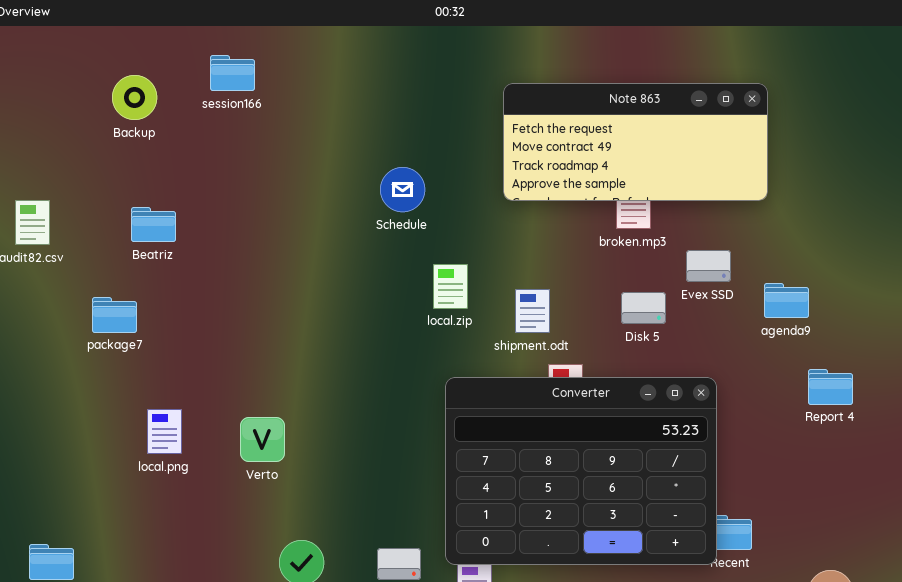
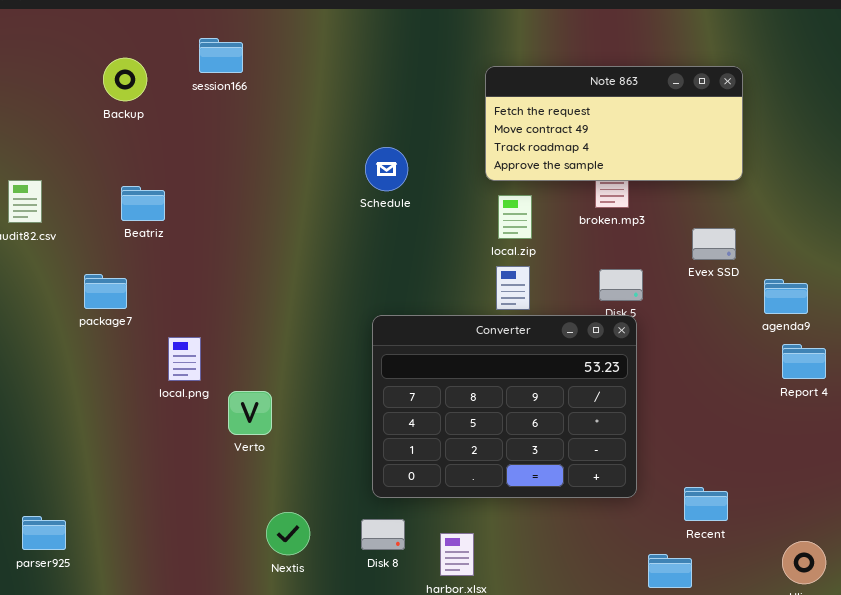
Evex SSD: [686,250,731,282] -> [692,228,736,260], moved
local.zip: [433,264,468,309] -> [498,195,532,239], moved
agenda9: [764,283,809,318] -> [764,279,808,314], moved
Converter: [445,377,717,565] -> [372,315,637,498], moved
local.png: [147,409,182,454] -> [168,337,201,381], moved

